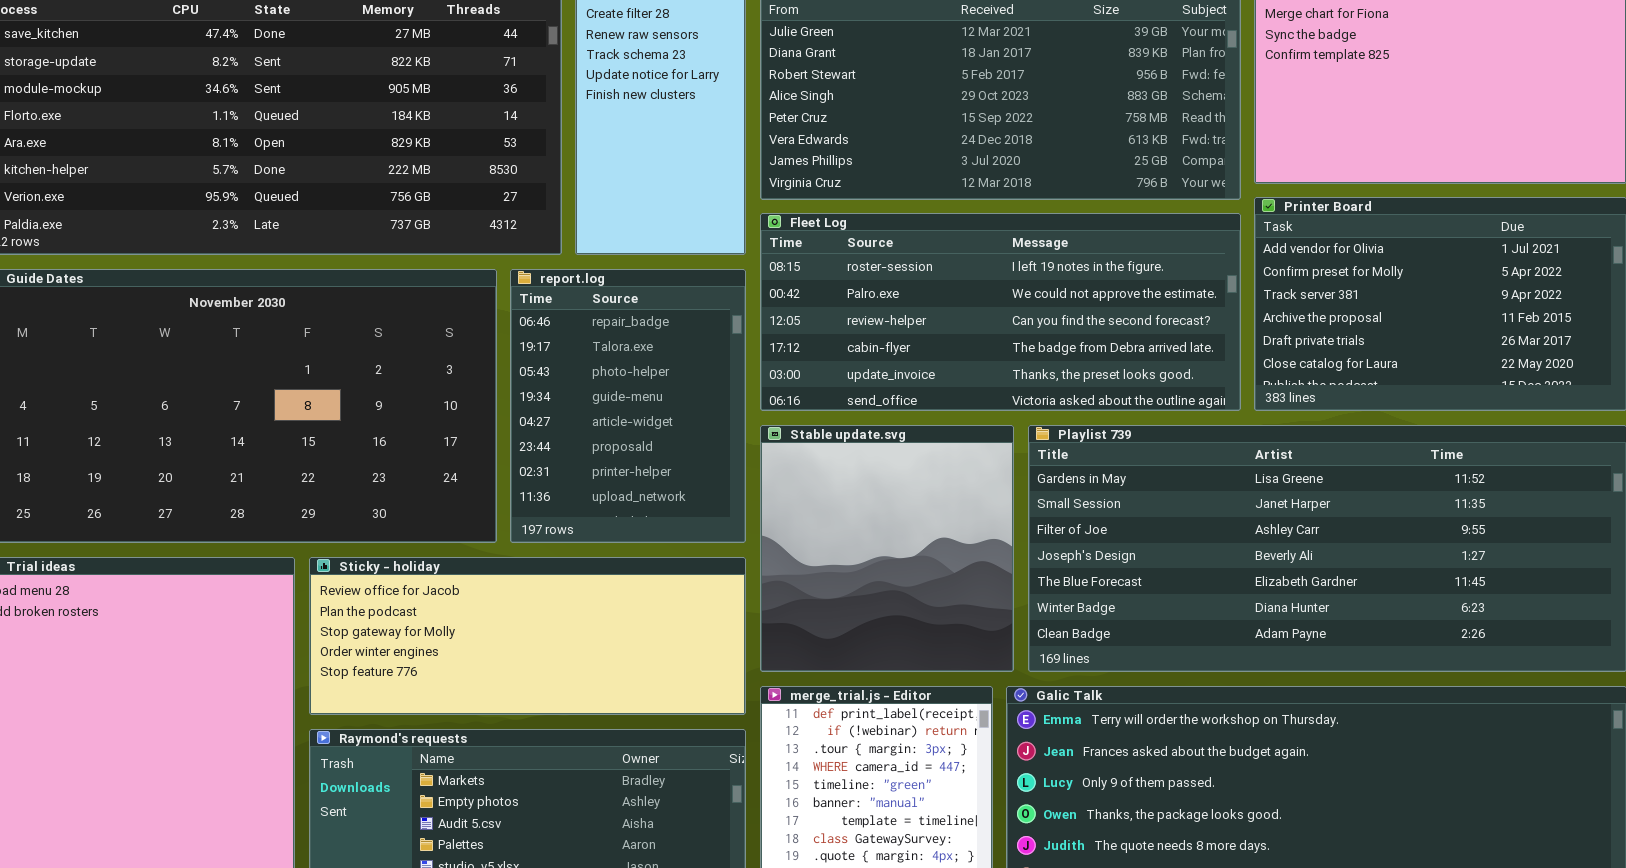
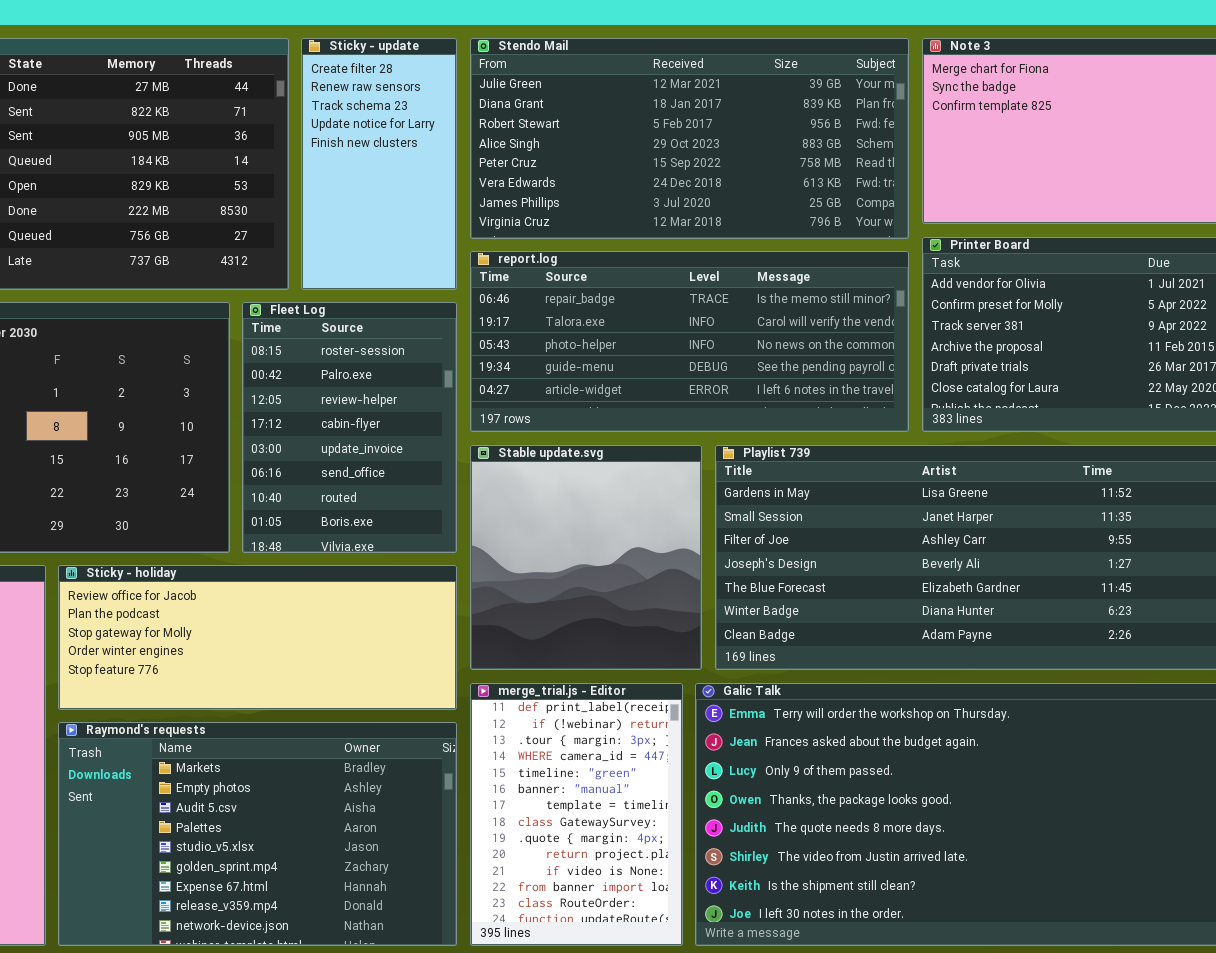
Fleet Log: [760,213,1241,411] -> [242,302,457,553], moved, resized
report.log: [510,269,746,543] -> [470,251,909,432], moved, resized

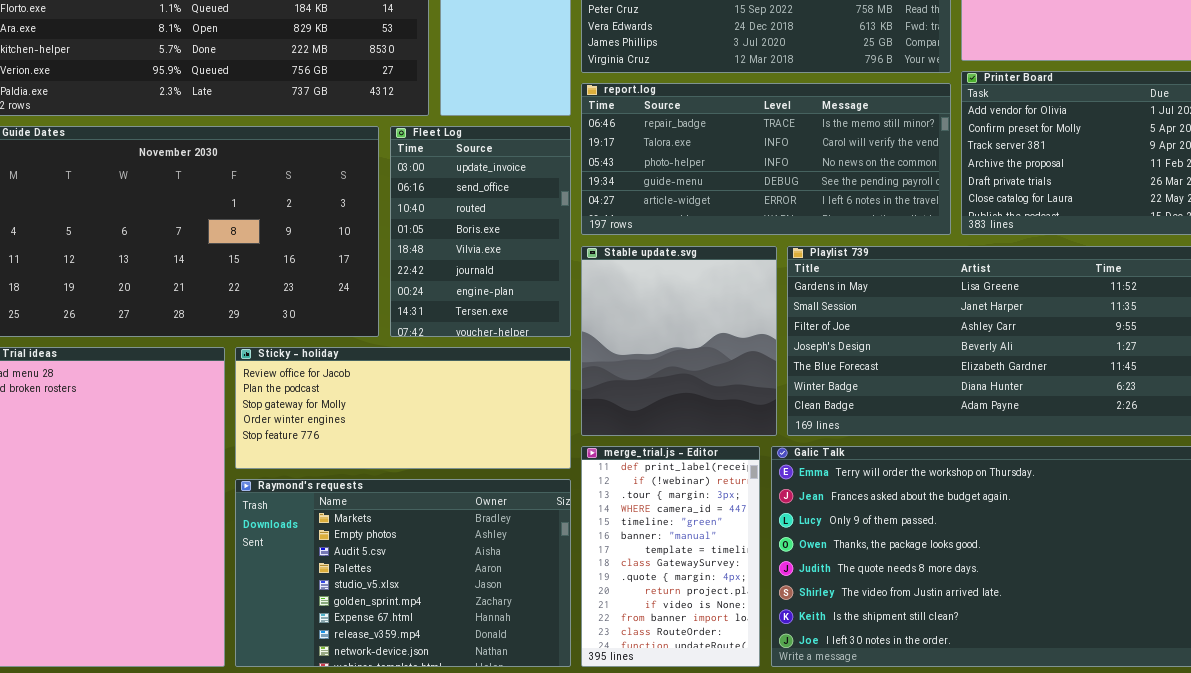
Fleet Log: [242,302,457,553] -> [390,126,571,337], scrolled down 4 rows

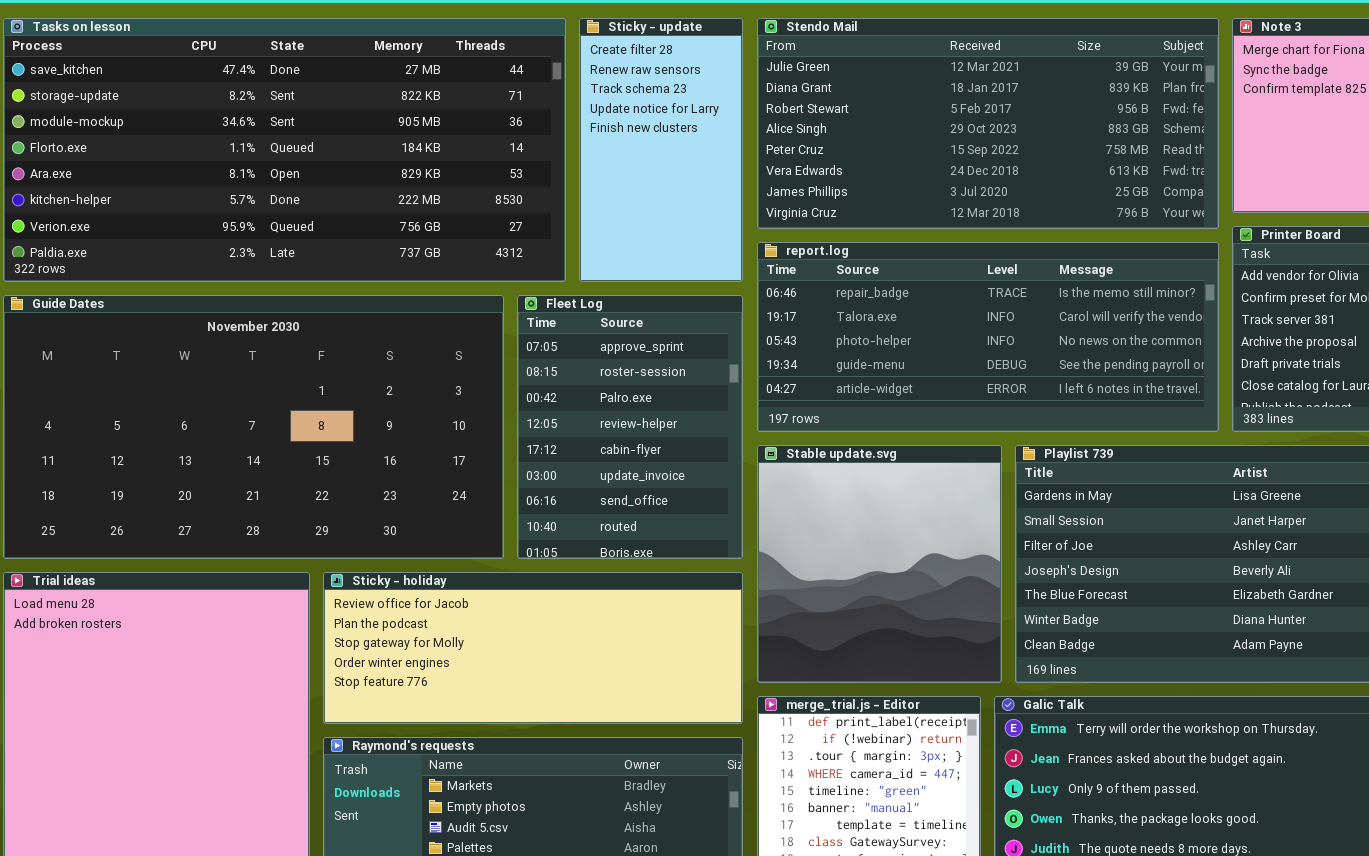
Fleet Log: [390,126,571,337] -> [517,295,743,559], scrolled up 5 rows

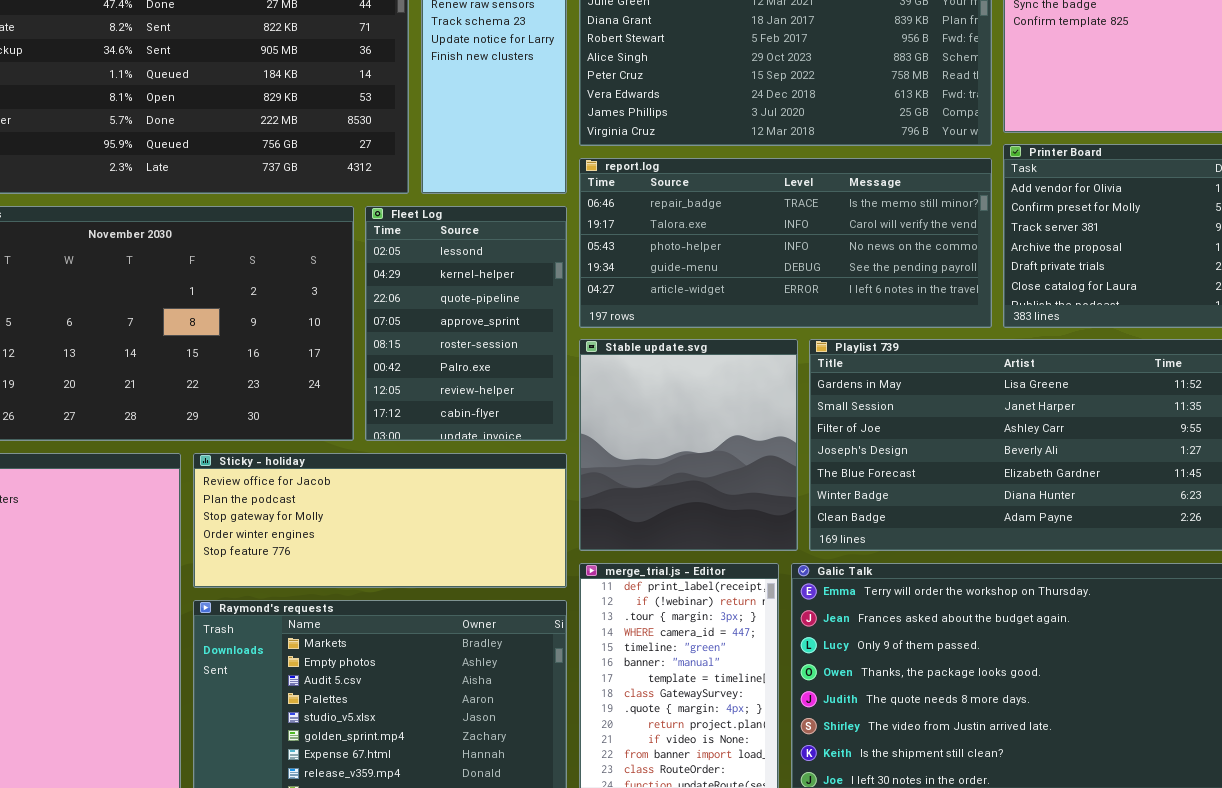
Fleet Log: [517,295,743,559] -> [365,206,567,441], scrolled up 3 rows

